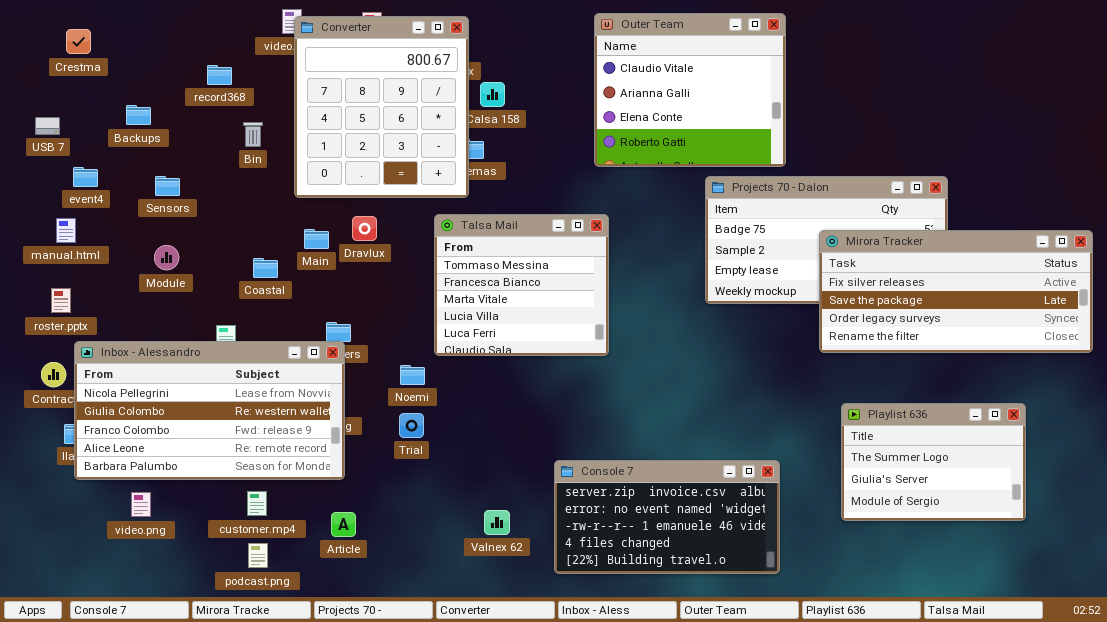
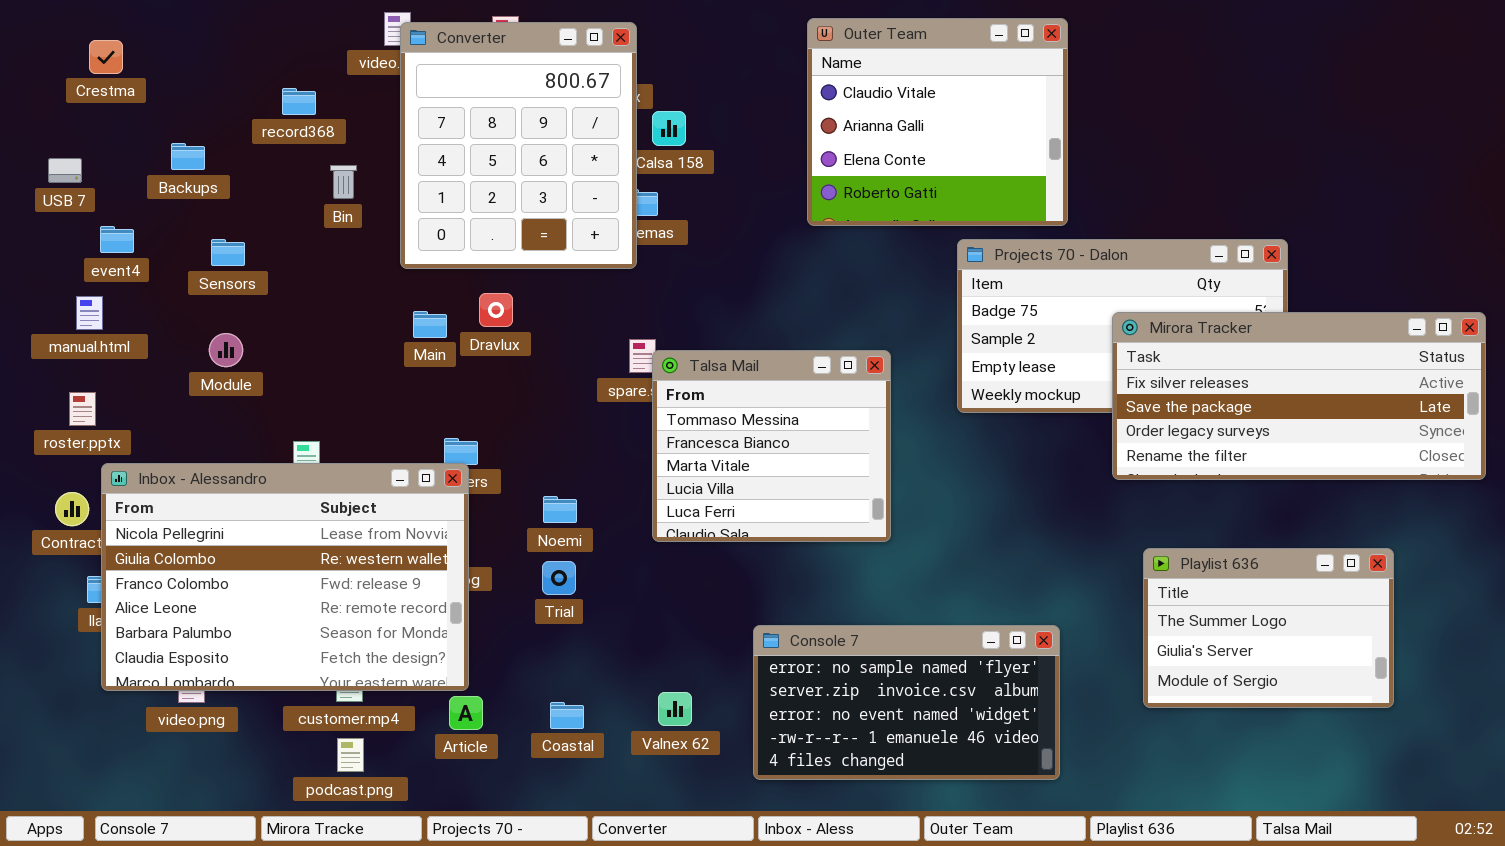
Talsa Mail: [434,214,609,356] -> [652,350,891,542], moved
Coastal: [253,258,278,278] -> [550,702,584,729], moved
Inbox - Alessandro: [74,341,345,480] -> [101,463,469,691], resized
Console 7: [554,460,780,574] -> [753,625,1060,780], scrolled up 1 row

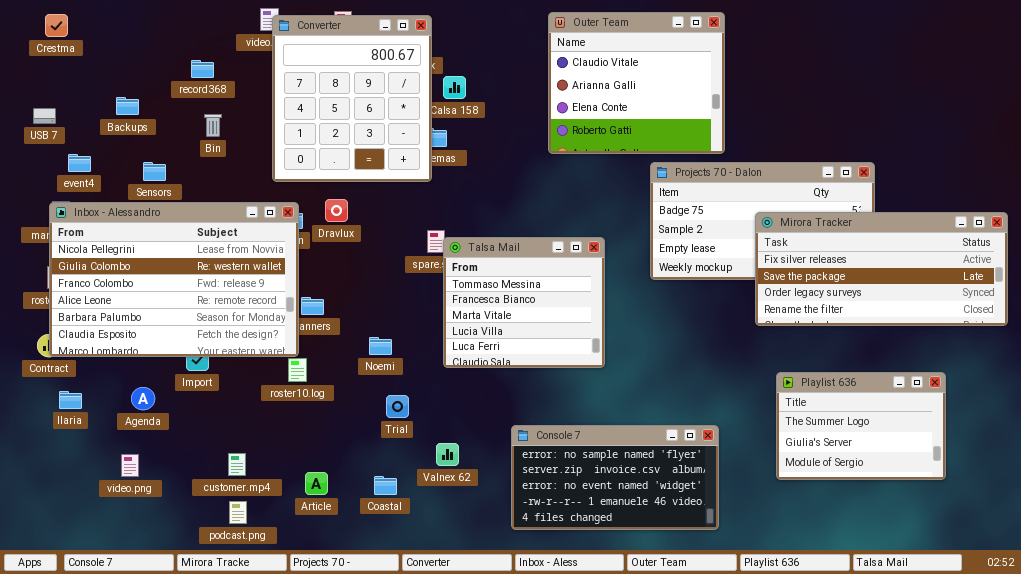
Crestma: [89,40,123,74] -> [45,14,68,37], moved
Bin: [330,165,357,199] -> [204,114,222,137], moved
Inbox - Alessandro: [101,463,469,691] -> [49,202,299,357], moved
Trial: [542,561,576,595] -> [386,395,409,418], moved
Valnex 62: [658,692,692,726] -> [436,443,459,466], moved

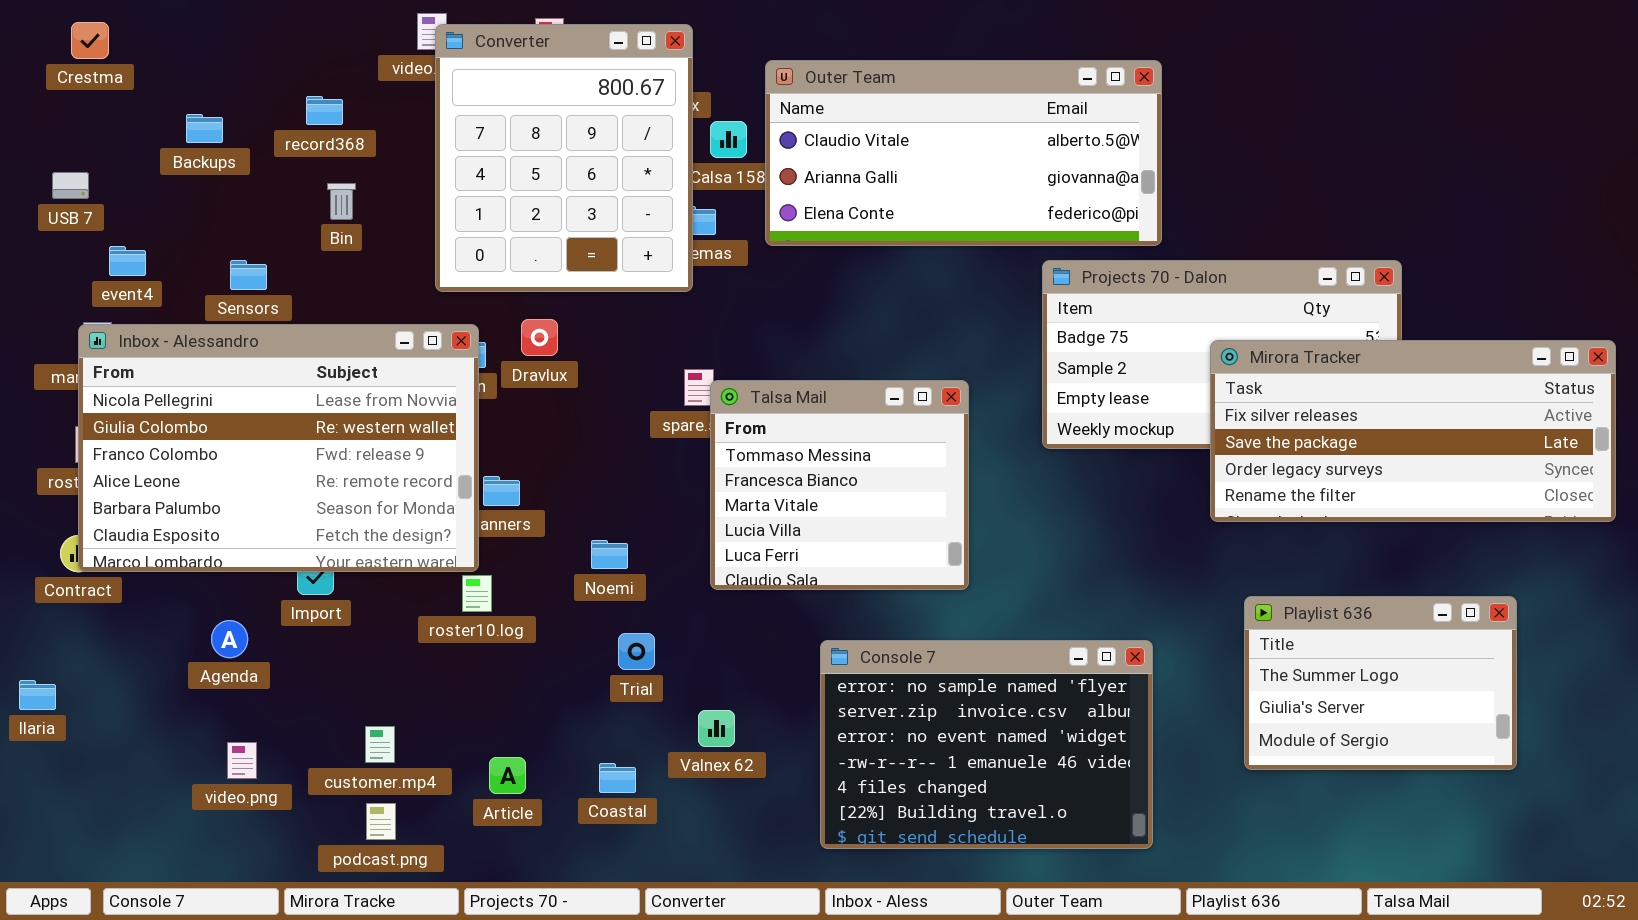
Outer Team: [548,12,725,154] -> [765,60,1162,246], resized
Backups: [116,97,139,115] -> [186,114,223,143], moved
Ilaria: [59,391,82,409] -> [19,680,56,710], moved
Console 7: [511,425,719,530] -> [820,640,1153,849], resized
video.png: [121,454,139,477] -> [227,742,257,779], moved

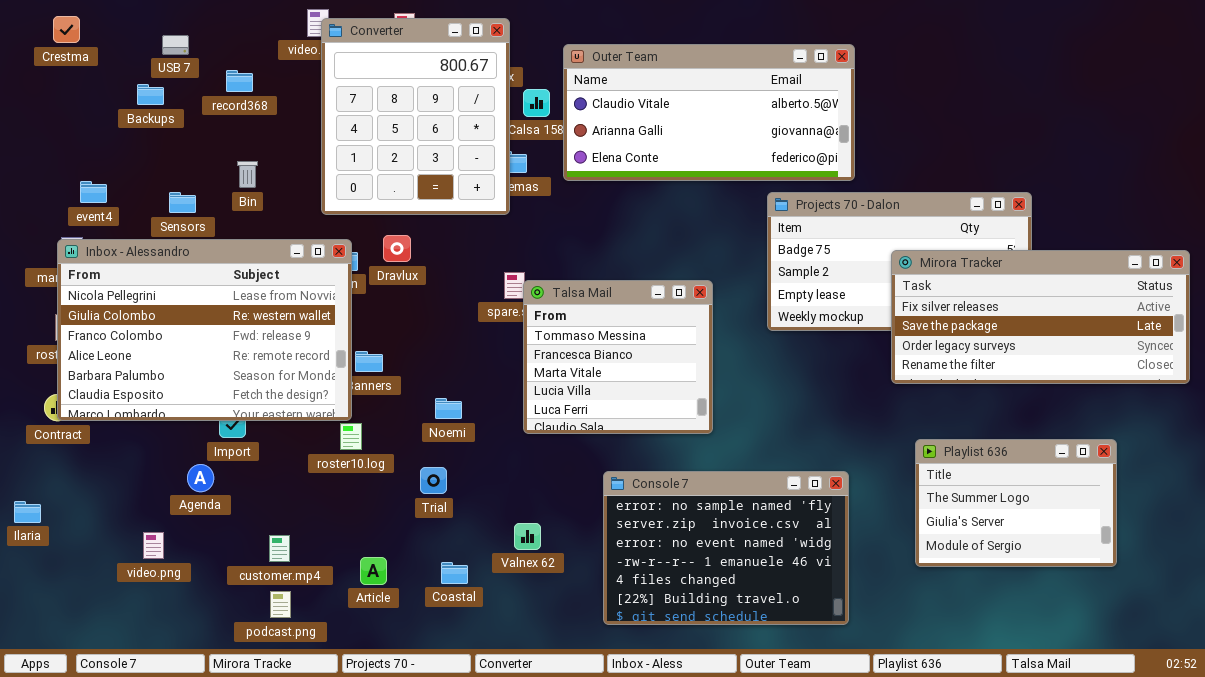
USB 7: [52,172,89,199] -> [162,35,189,55], moved
Bin: [327,183,356,220] -> [237,161,258,188], moved
Agenda: [211,620,248,658] -> [187,464,214,492], moved
Trial: [618,633,655,670] -> [420,467,447,494], moved
video.png: [227,742,257,779] -> [143,532,164,559], moved

